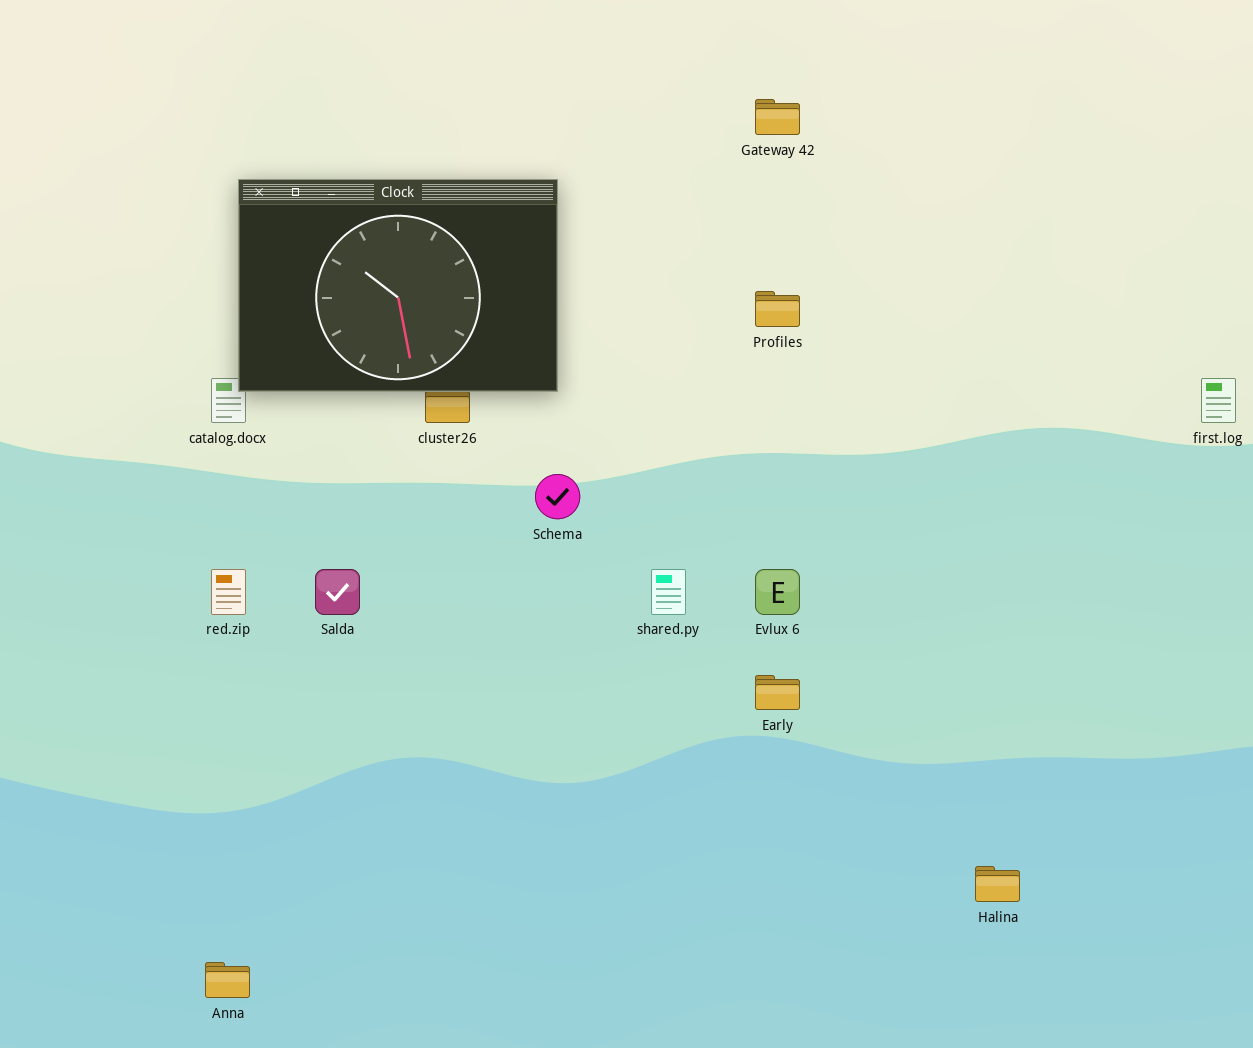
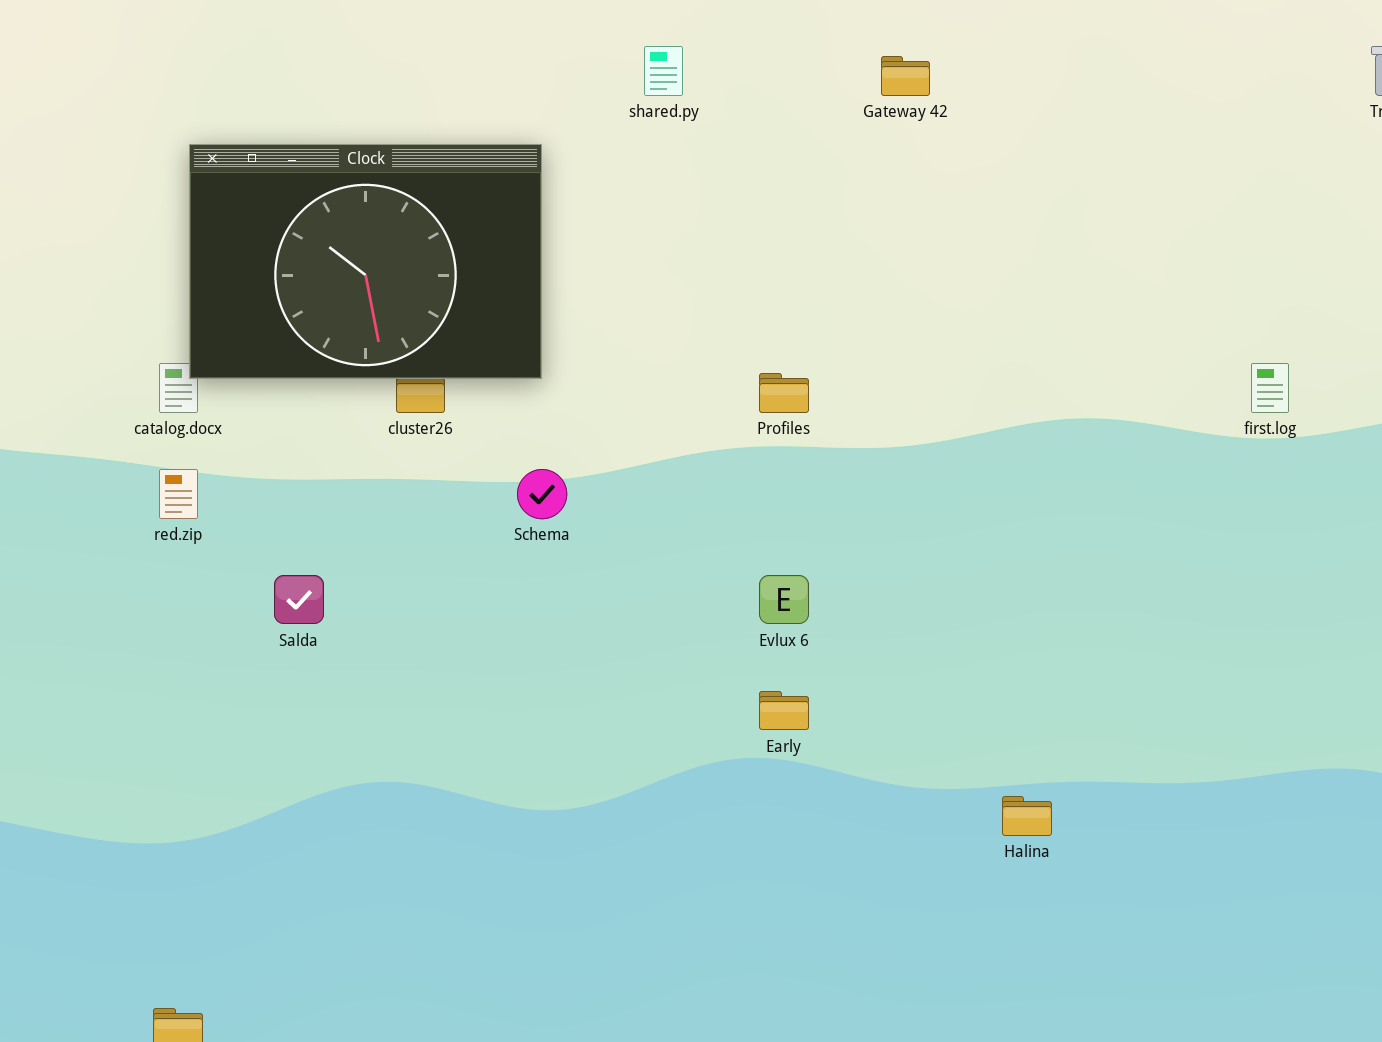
Gateway 42: [755,99,800,135] -> [881,56,930,96], moved
Profiles: [755,291,800,327] -> [759,373,809,413], moved
red.zip: [211,569,246,615] -> [159,469,198,519], moved
shared.py: [651,569,686,615] -> [644,46,683,96], moved
Halina: [975,866,1020,902] -> [1002,796,1052,836], moved

